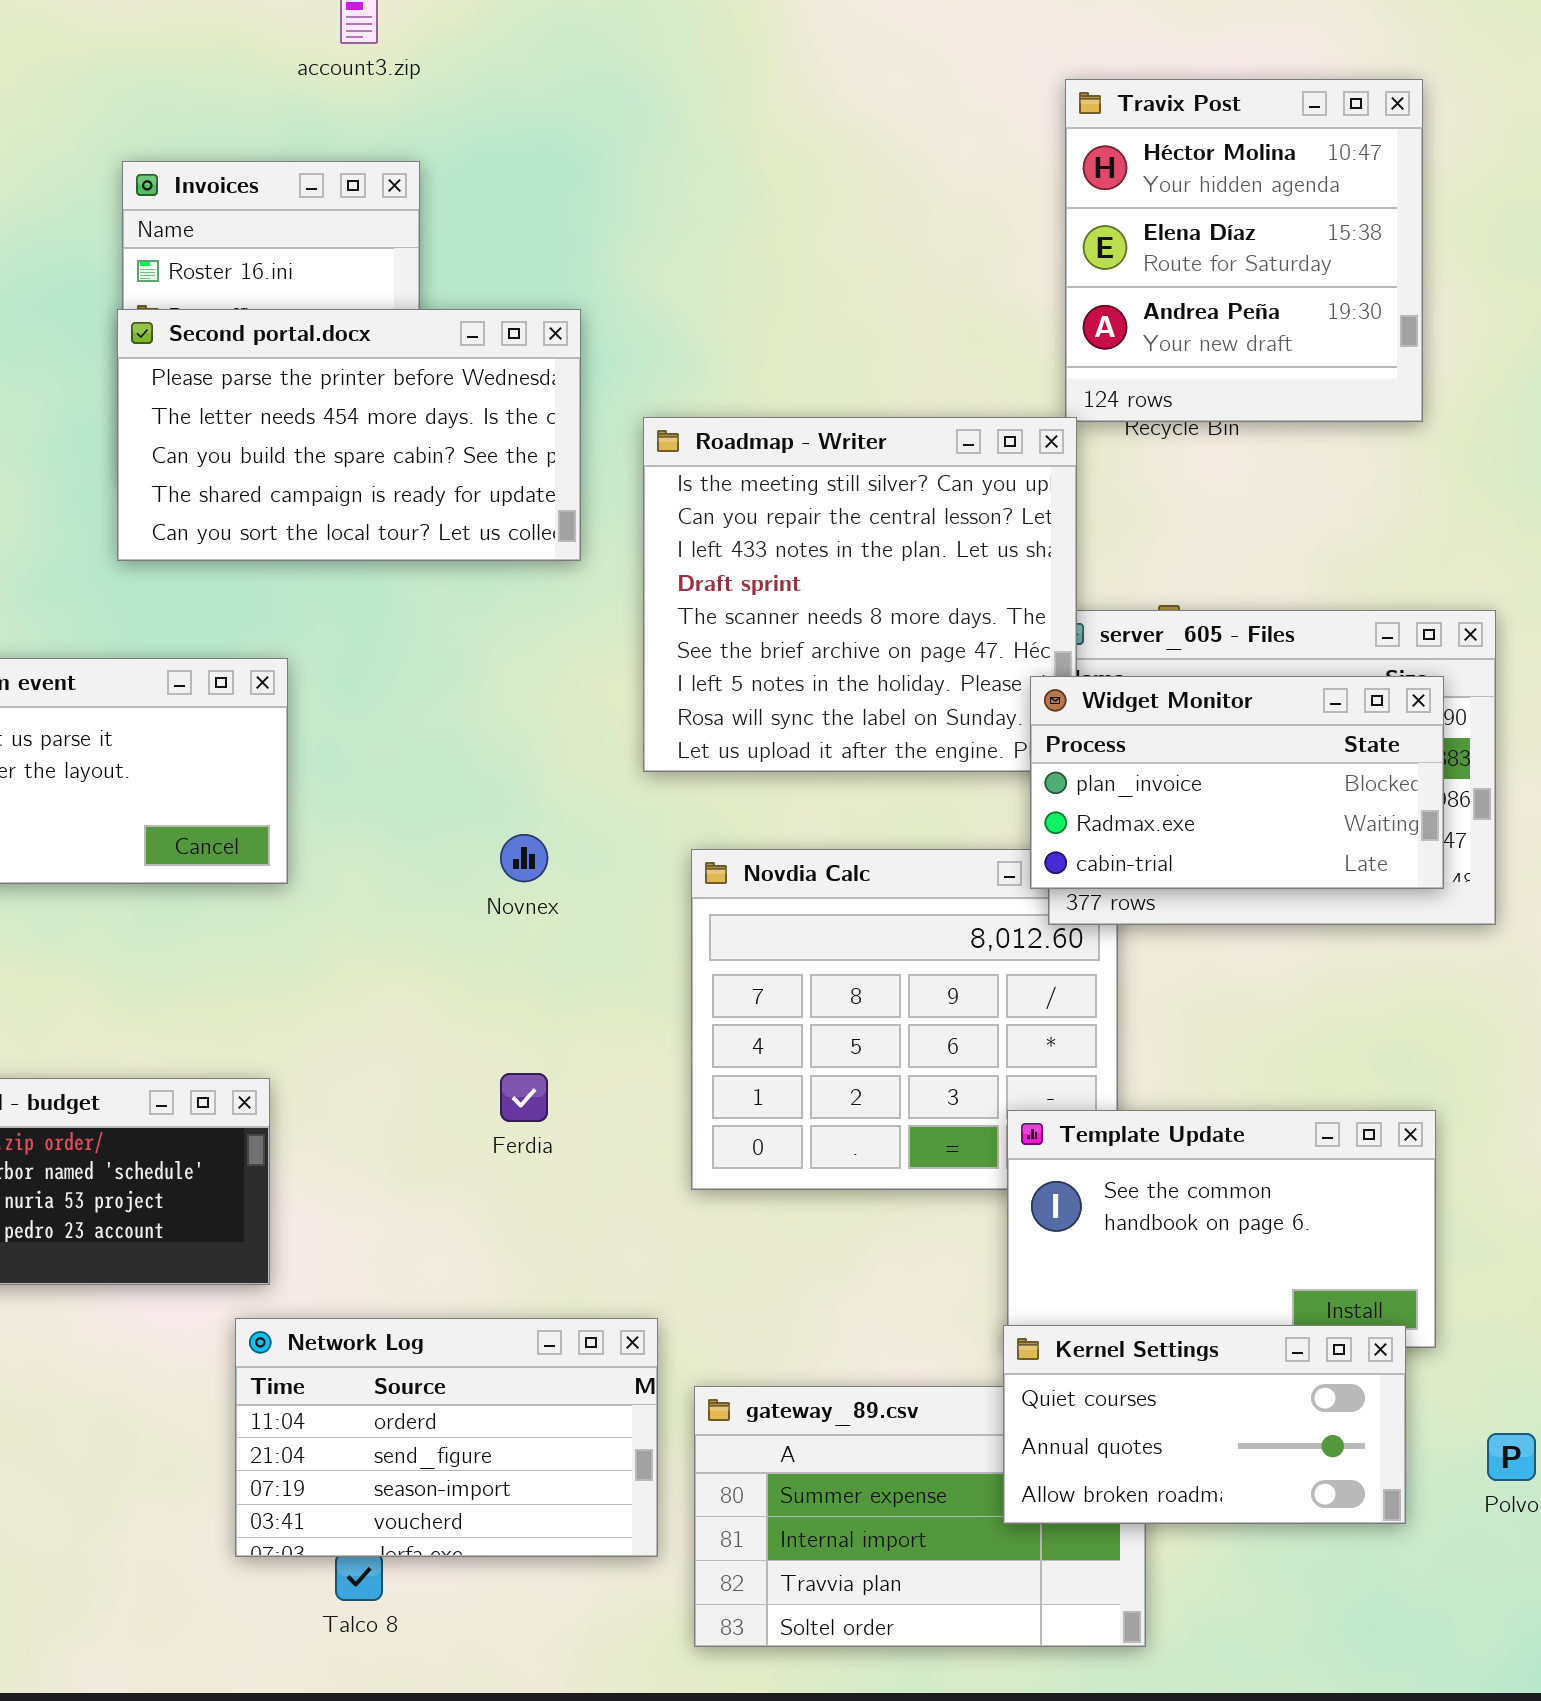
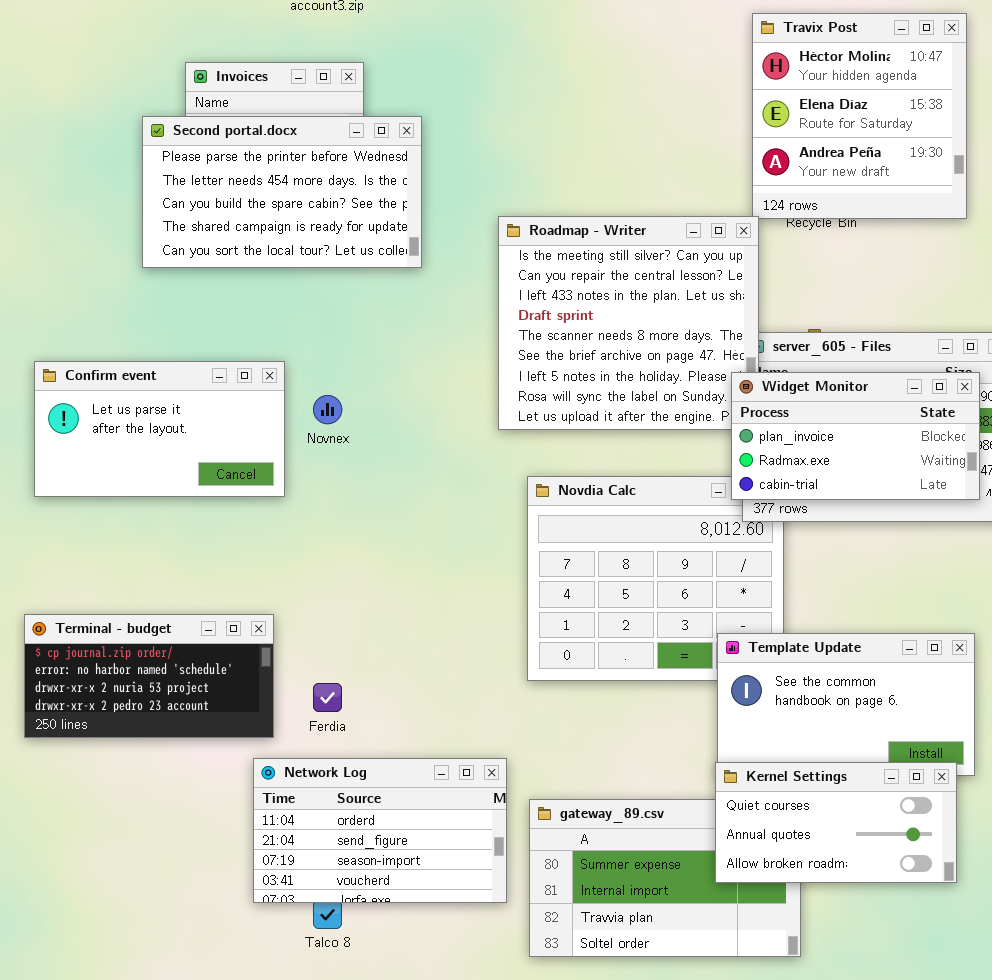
Second portal.docx: [117,309,581,561] -> [142,116,422,268], moved
Novnex: [500,834,548,882] -> [313,395,342,424], moved
Ferdia: [500,1073,548,1122] -> [313,683,342,712], moved

